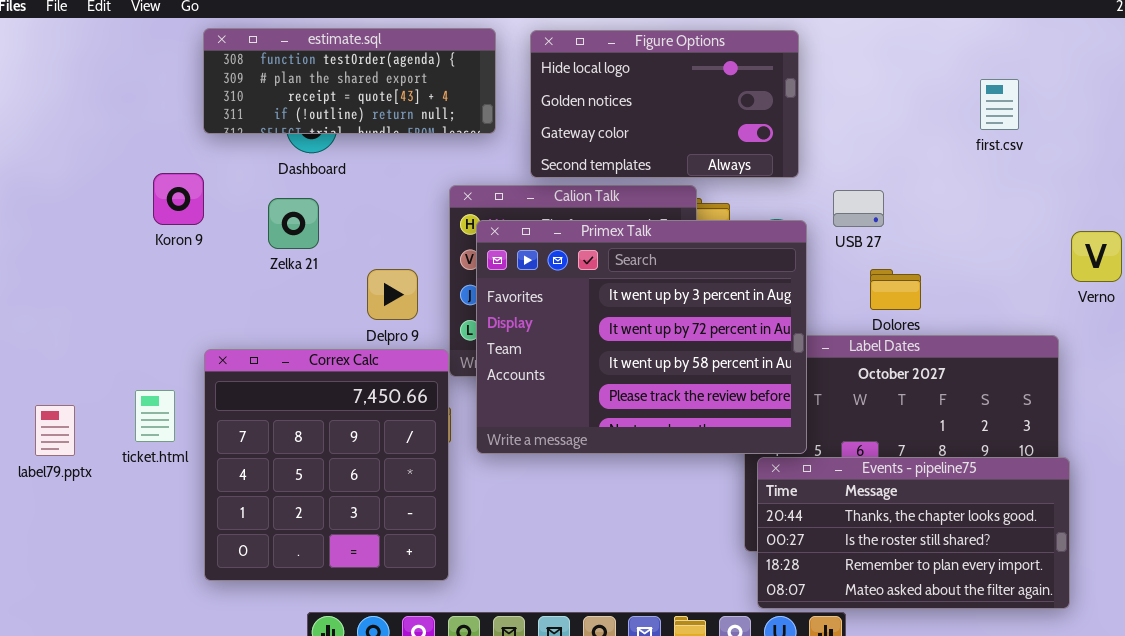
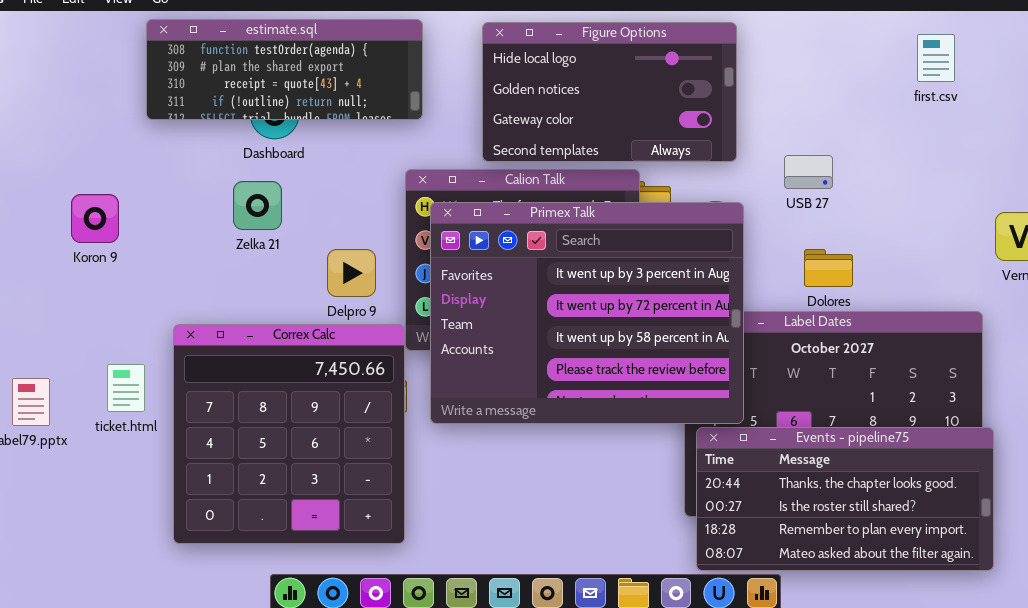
estimate.sql: [203,28,496,134] -> [146,19,423,120], moved
first.csv: [980,79,1019,130] -> [917,34,955,82], moved
Koron 9: [153,173,204,225] -> [71,194,119,243], moved
USB 27: [833,190,884,227] -> [784,155,833,189], moved

